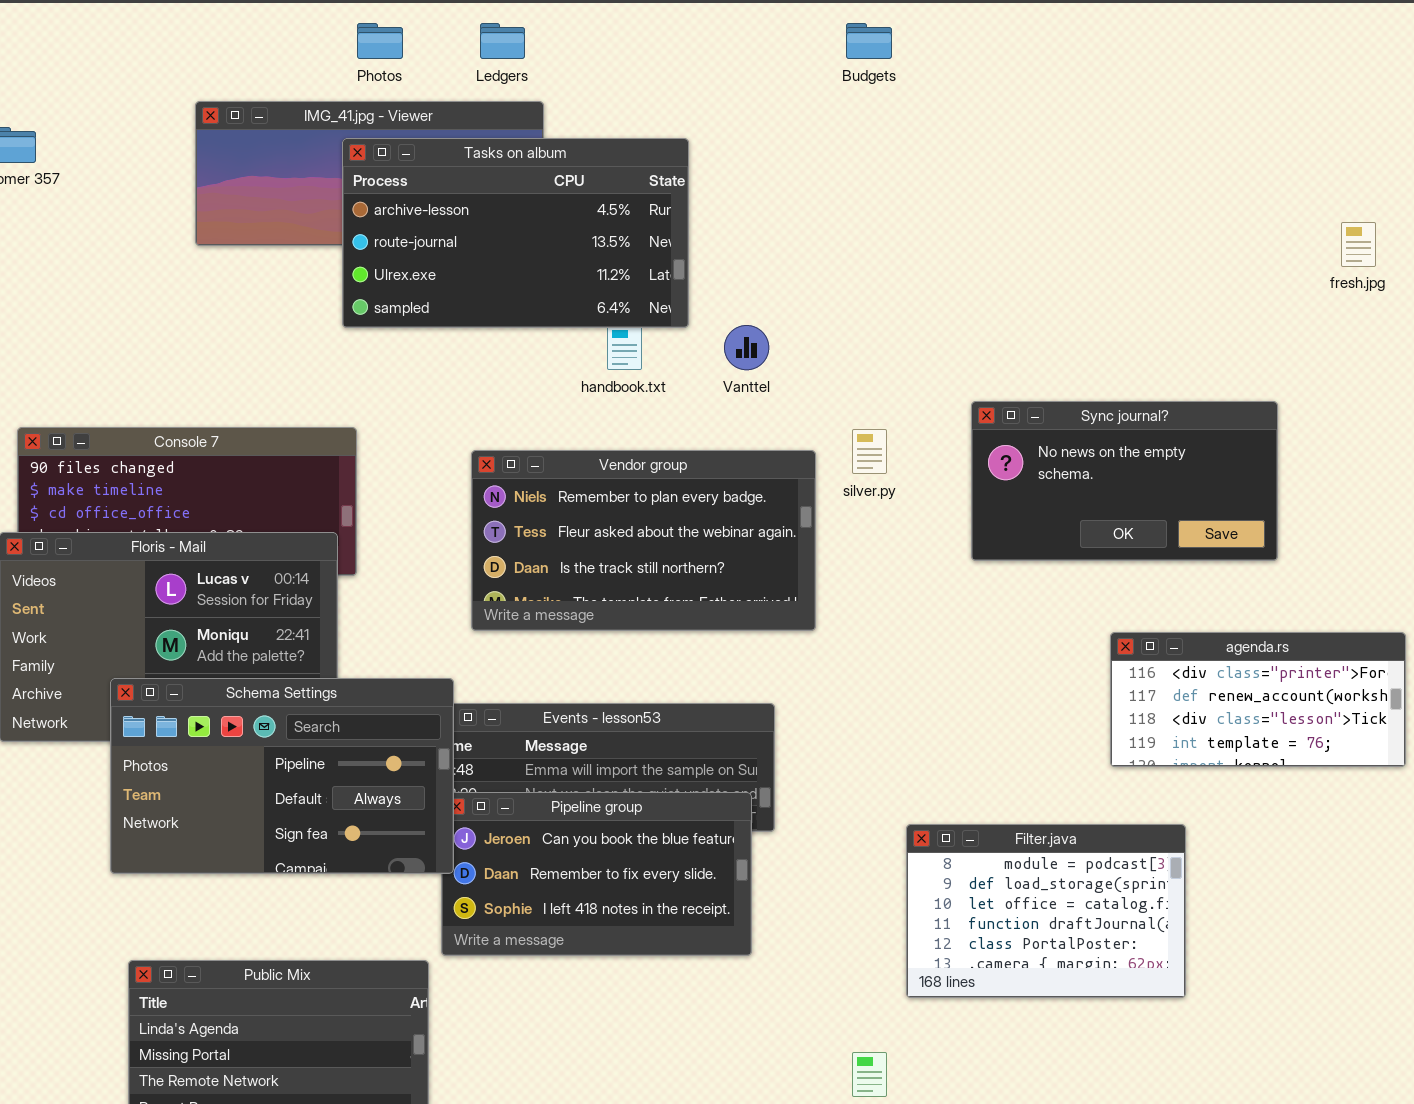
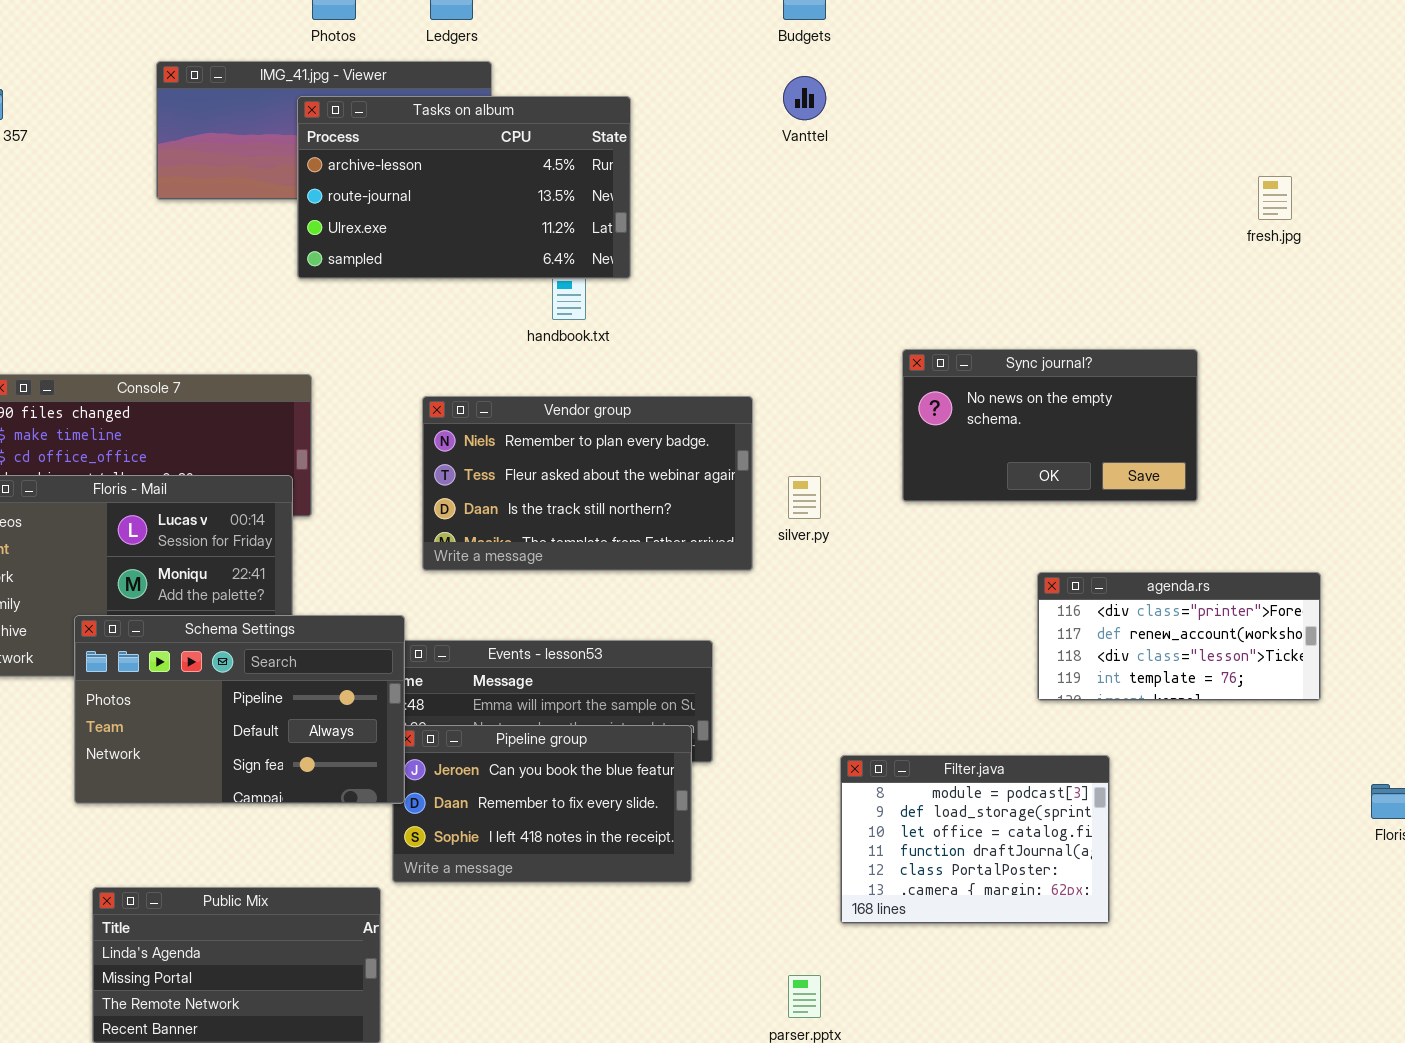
Vanttel: [724,325,769,370] -> [783,76,826,120], moved
silver.py: [852,429,887,474] -> [788,476,821,519], moved

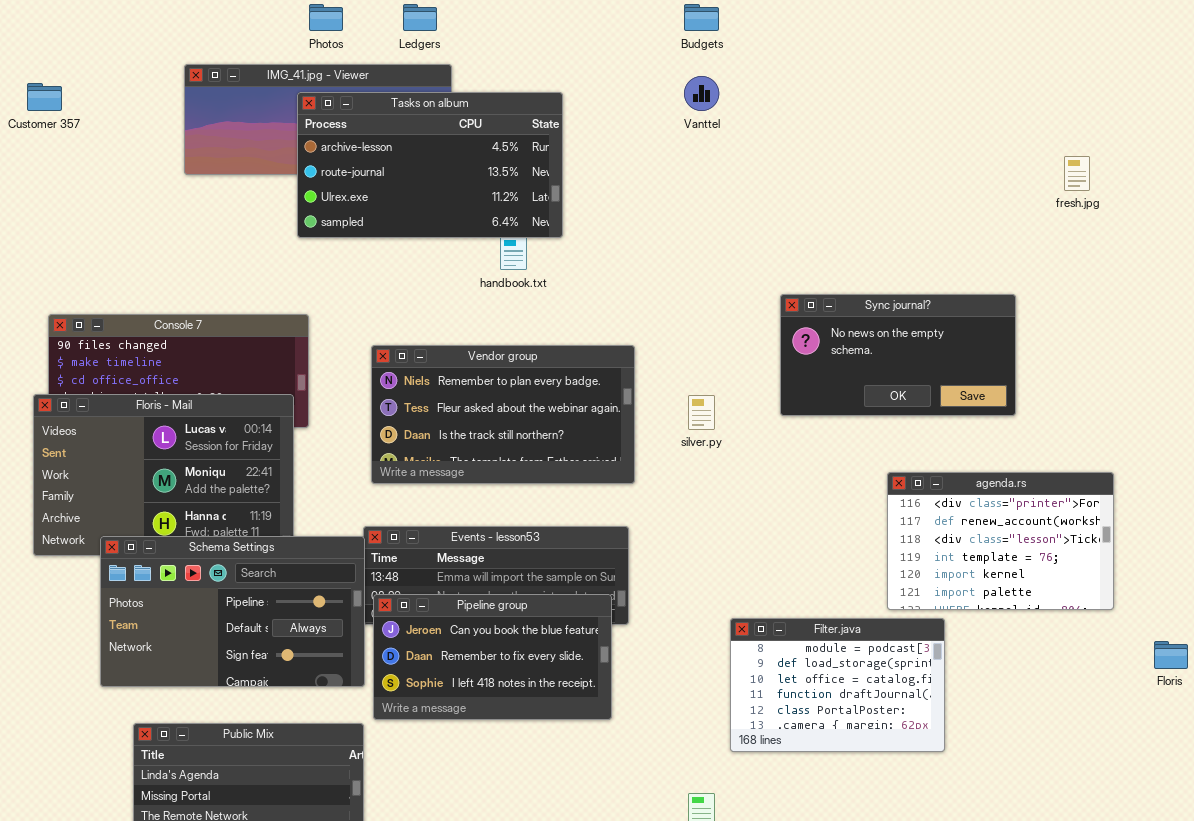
Vendor group: [422,396,753,571] -> [371,345,635,484], moved
agenda.rs: [1037,572,1321,701] -> [887,472,1114,610], resized
Schema Settings: [74,615,405,804] -> [100,536,365,687], moved

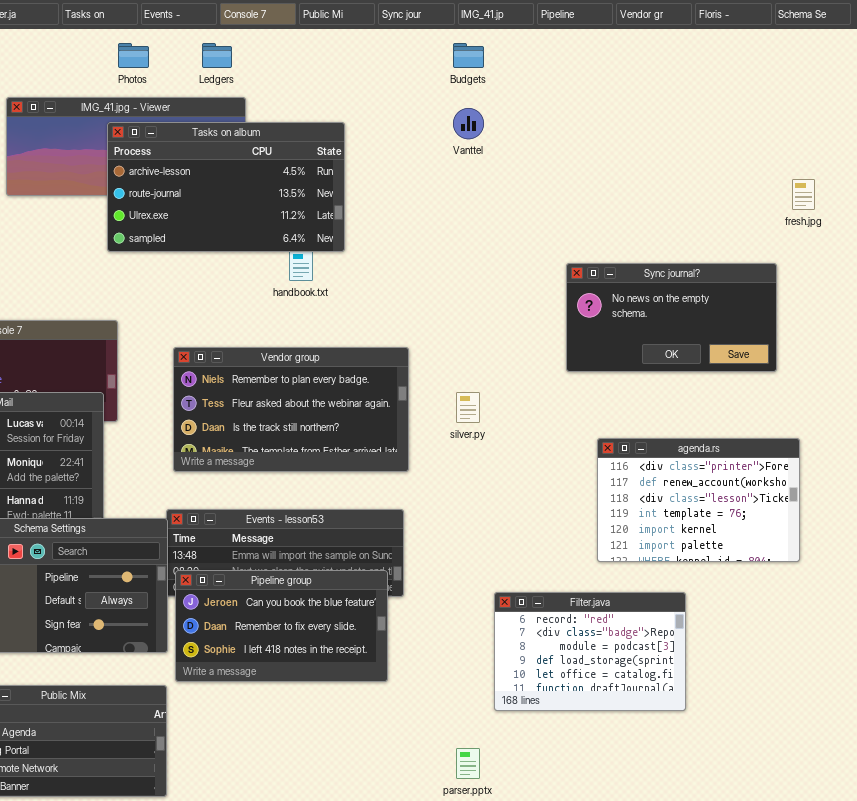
Sync journal?: [780,294,1016,416] -> [566,263,777,372], moved
agenda.rs: [887,472,1114,610] -> [597,438,800,562], moved
Filter.java: [730,618,945,752] -> [494,592,686,711], scrolled up 2 rows

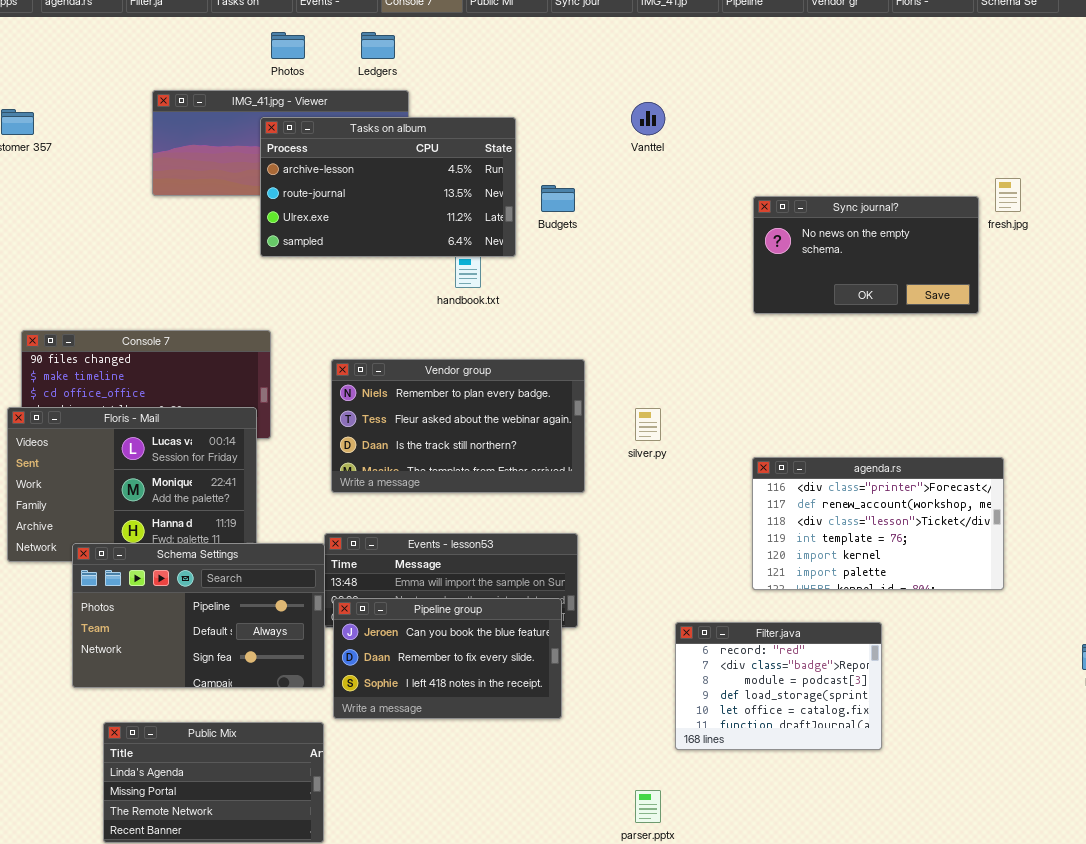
Budgets: [453,43,484,68] -> [541,185,575,212], moved
Sync journal?: [566,263,777,372] -> [753,196,979,314], moved
agenda.rs: [597,438,800,562] -> [752,457,1004,590], resized

